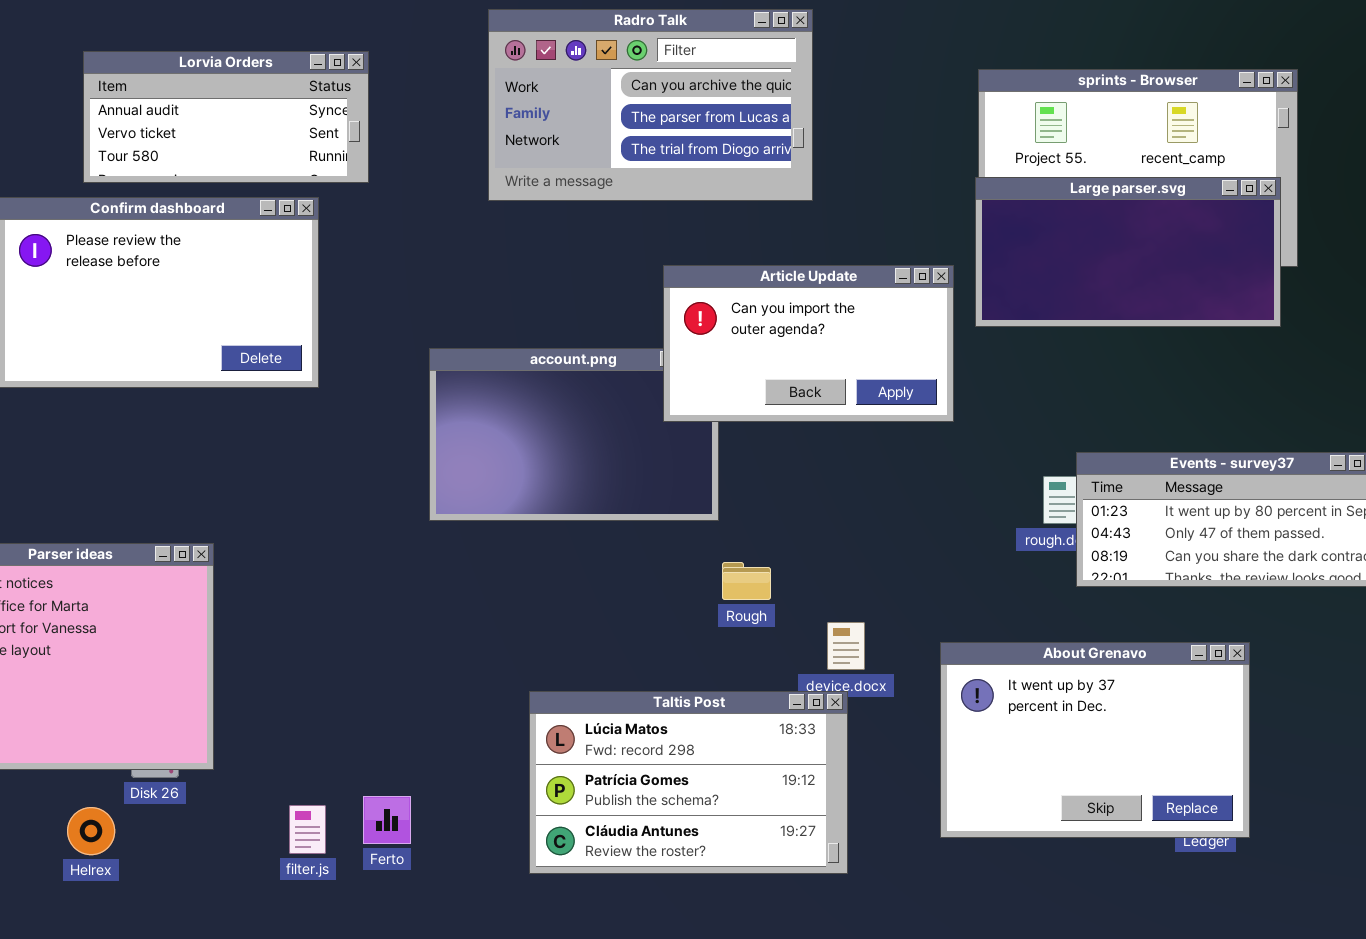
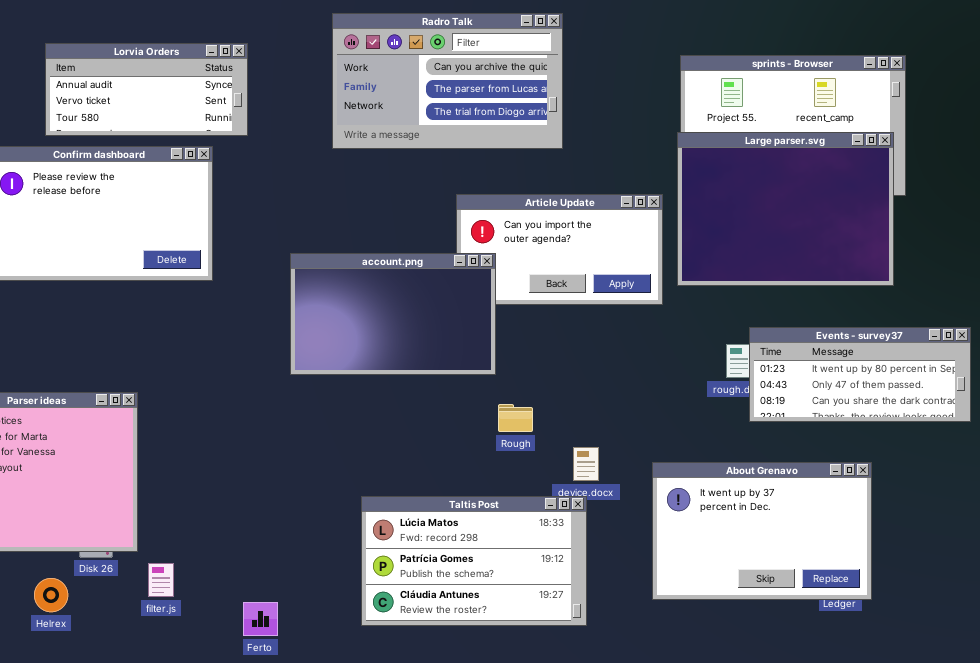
Large parser.svg: [975,177,1281,327] -> [677,132,894,286], resized
account.png: [429,348,719,521] -> [290,253,496,375], raised
Ferto: [363,796,411,844] -> [243,602,278,636], moved
filter.js: [289,805,326,854] -> [148,563,174,597], moved

